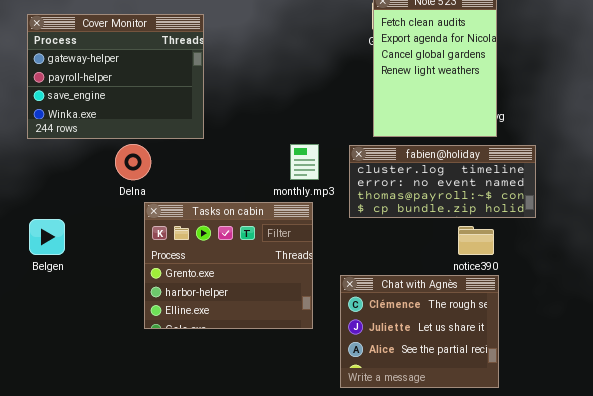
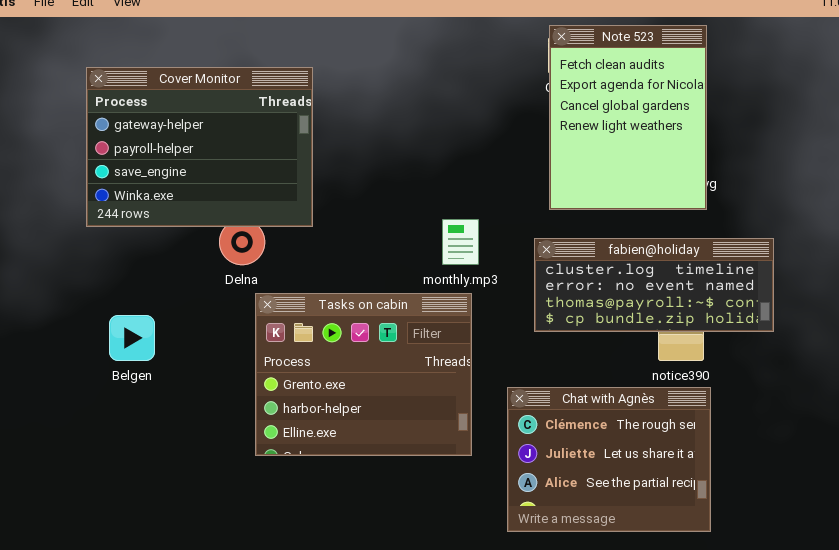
Cover Monitor: [27,14,204,139] -> [86,67,313,227], moved
fabien@holiday: [349,145,536,218] -> [534,238,774,332], moved

